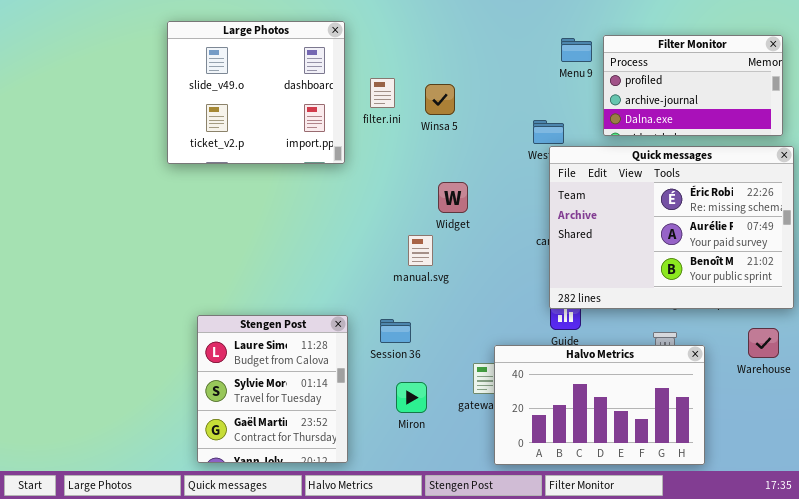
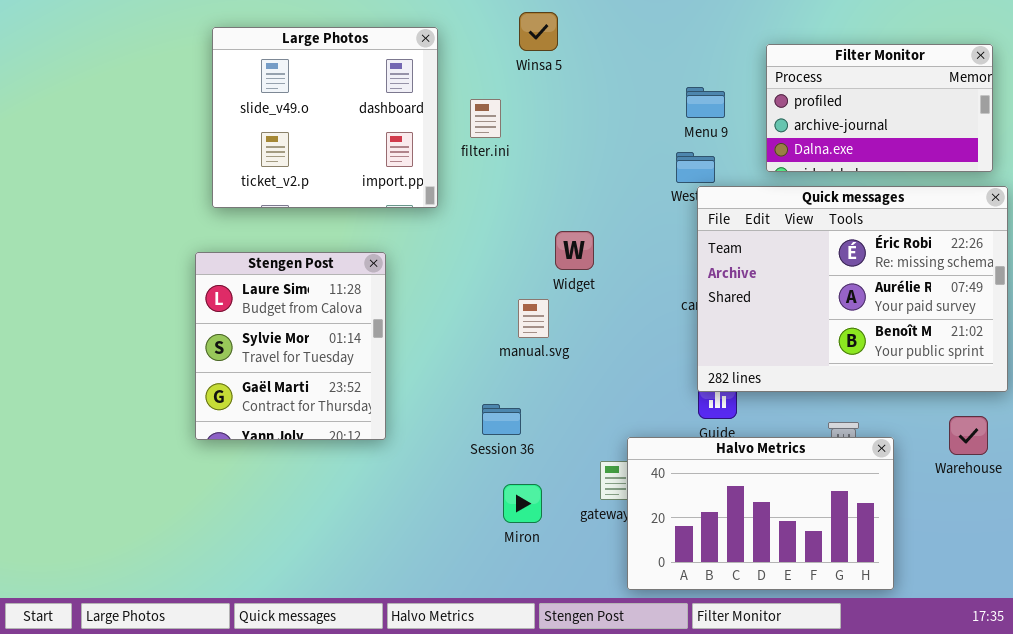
Menu 9: [561,38,592,62] -> [686,87,725,118], moved
Winsa 5: [425,84,455,115] -> [519,12,558,51], moved
Stengen Post: [197,315,348,463] -> [195,252,386,440], moved

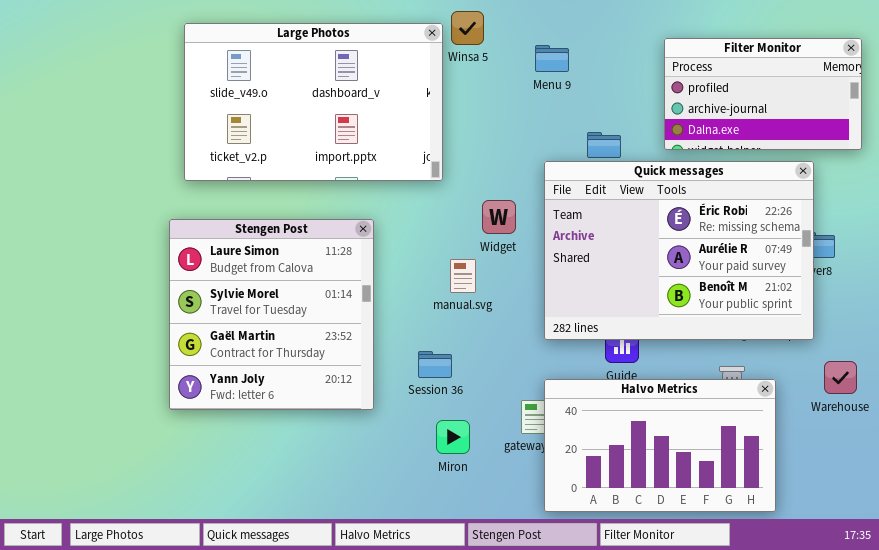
Large Photos: [212,27,438,208] -> [184,23,443,181], resized
Menu 9: [686,87,725,118] -> [535,45,569,72], moved
Quick messages: [697,186,1008,392] -> [544,161,814,340], moved
Stengen Post: [195,252,386,440] -> [169,219,374,410], resized

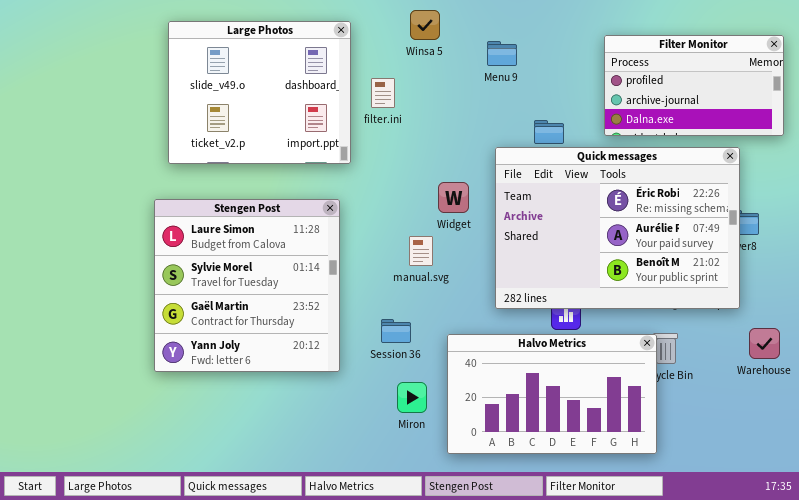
Large Photos: [184,23,443,181] -> [168,21,351,164], resized
Halvo Metrics: [544,379,776,512] -> [447,334,657,454], moved

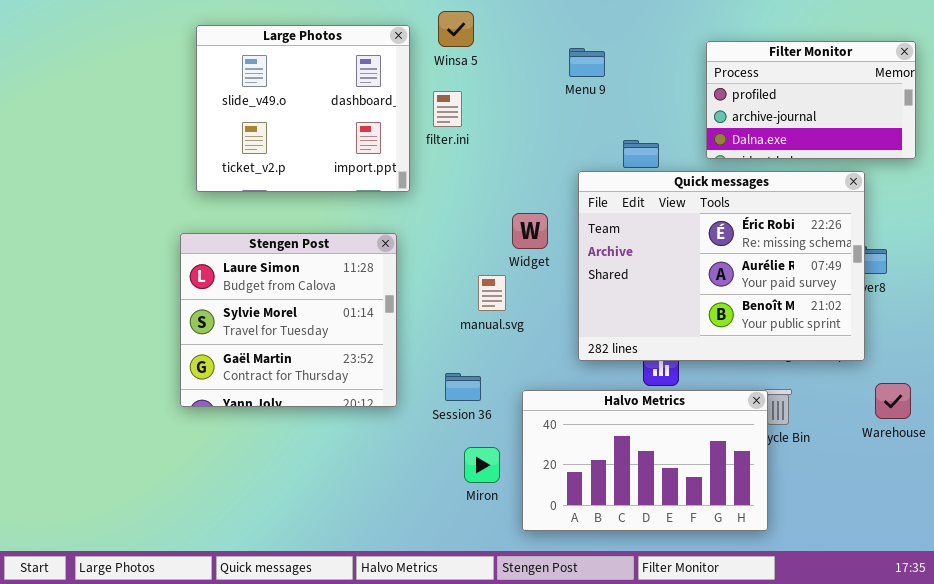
Winsa 5: [410,10,440,40] -> [438,11,474,47], moved
Stengen Post: [154,199,340,372] -> [180,233,397,407], resized

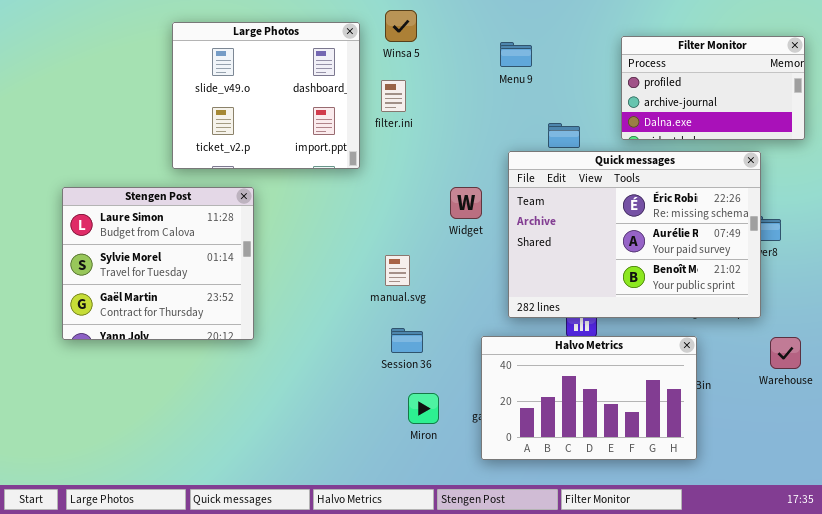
Stengen Post: [180,233,397,407] -> [62,187,254,340], moved
manual.svg: [478,275,506,311] -> [385,255,410,286], moved
Halvo Metrics: [522,390,768,531] -> [481,336,697,460], moved

